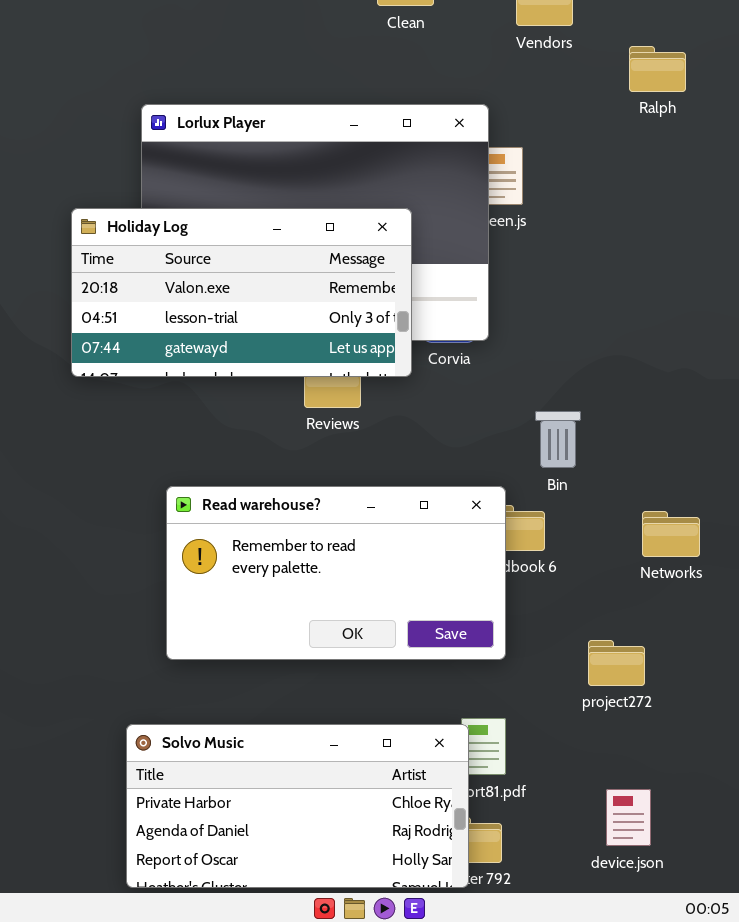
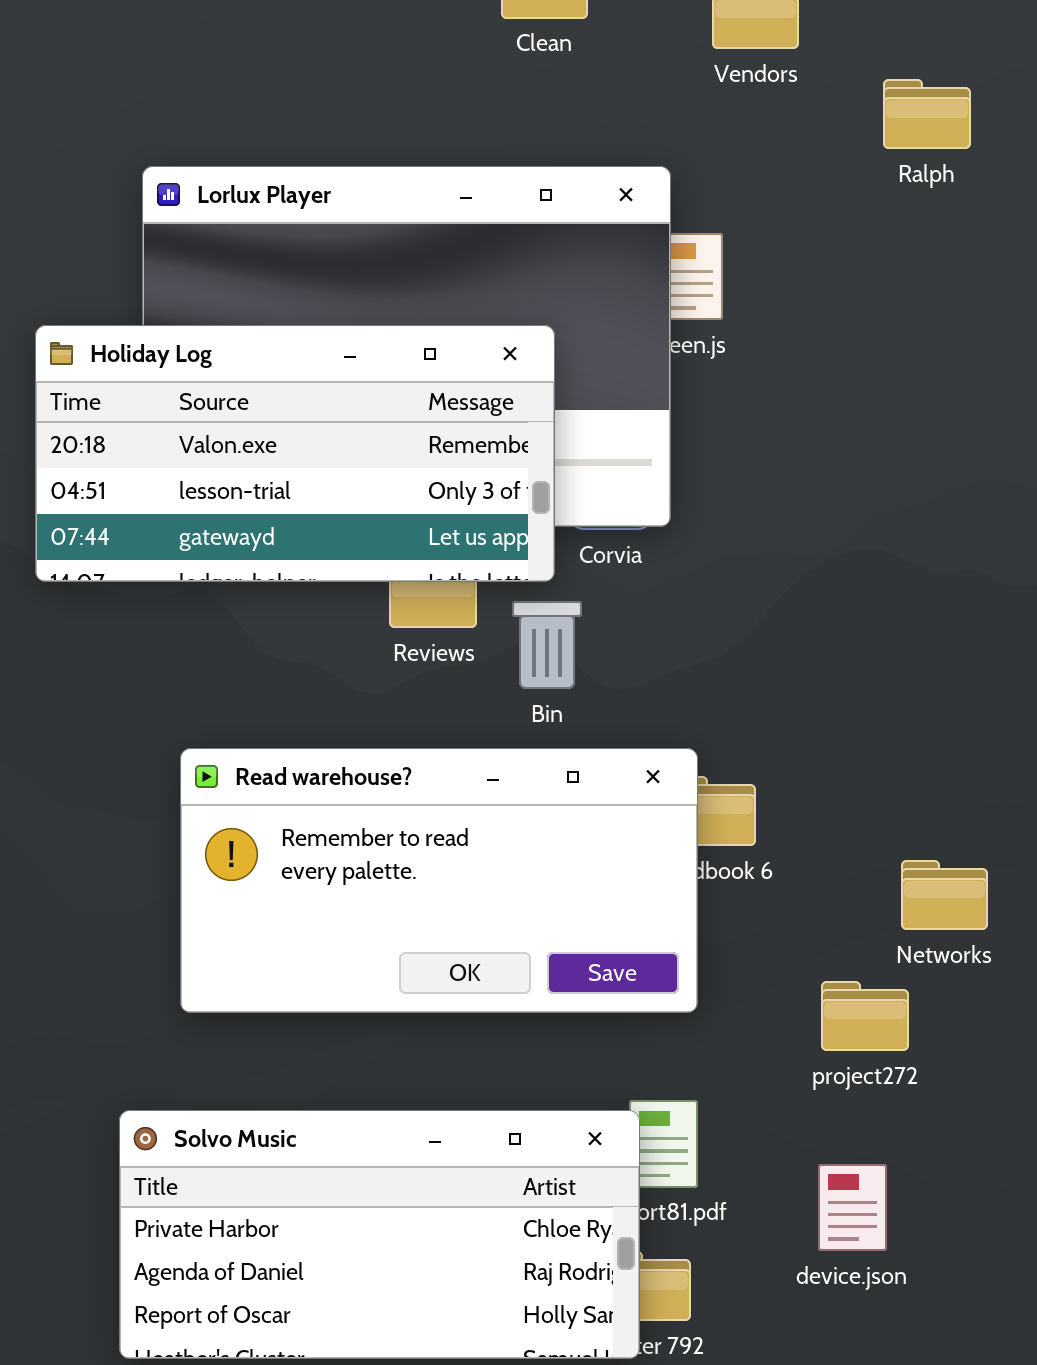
Bin: [535,411,581,468] -> [512,601,582,689], moved
Networks: [642,511,700,557] -> [901,860,988,930], moved
device.json: [606,789,651,846] -> [818,1164,887,1251], moved

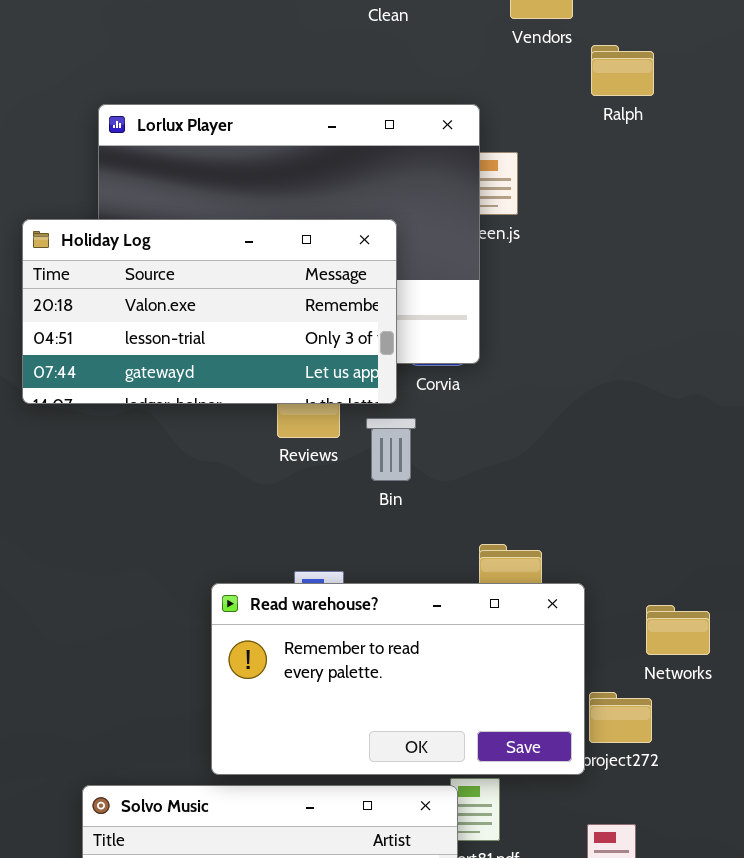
Ralph: [883,79,971,149] -> [591,45,654,96], moved
Read warehouse?: [180,748,698,1013] -> [211,583,585,775], moved

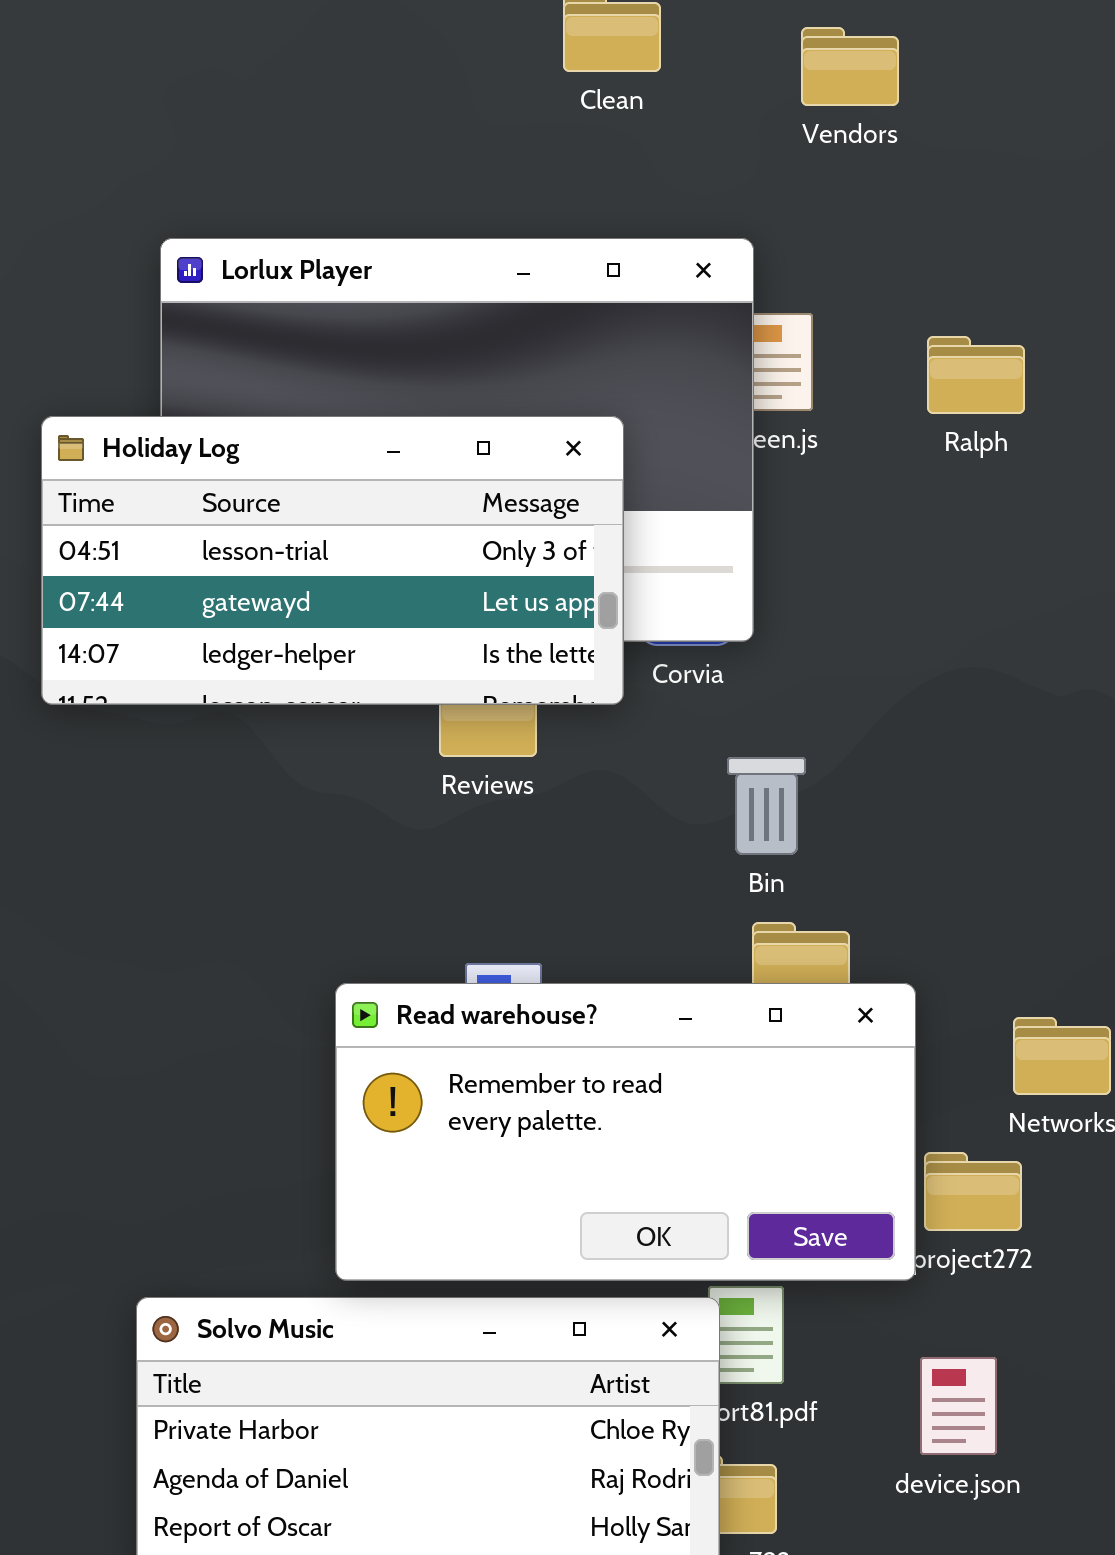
Ralph: [591,45,654,96] -> [927,336,1025,414], moved
Holiday Log: [22,219,397,404] -> [41,416,624,705], scrolled down 1 row
Bin: [366,418,416,481] -> [727,757,806,855], moved

